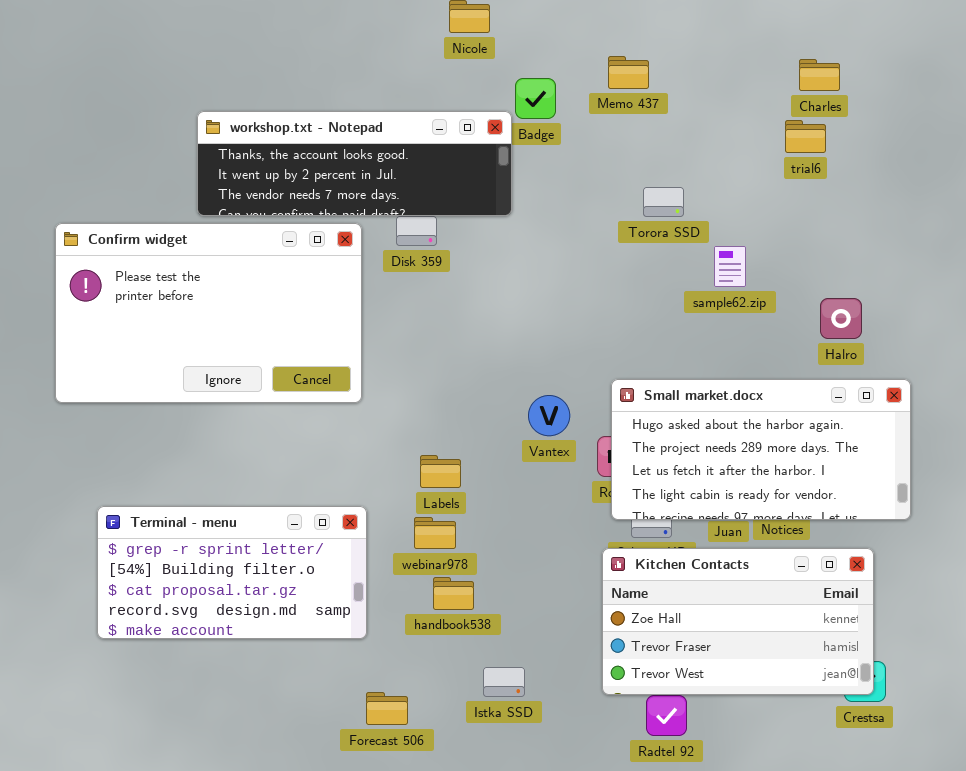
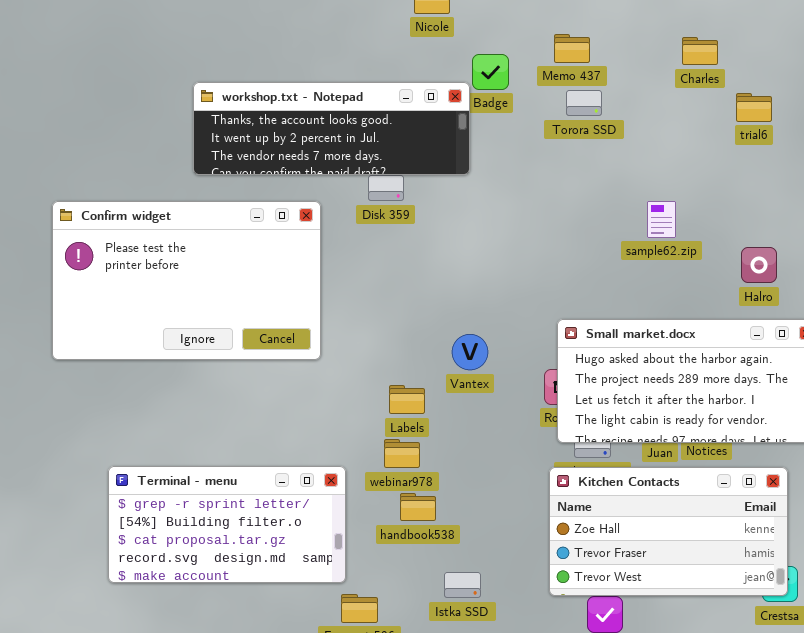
Charles: [799,59,840,91] -> [682,37,718,65], moved
trial6: [785,120,826,153] -> [736,93,772,122], moved
Torora SSD: [643,187,684,217] -> [566,90,602,116], moved
Confirm widget: [55,223,362,403] -> [52,201,321,360], moved
Vantex: [528,395,570,436] -> [452,334,488,370], moved
Terminal - menu: [97,506,367,639] -> [108,466,346,583], moved

